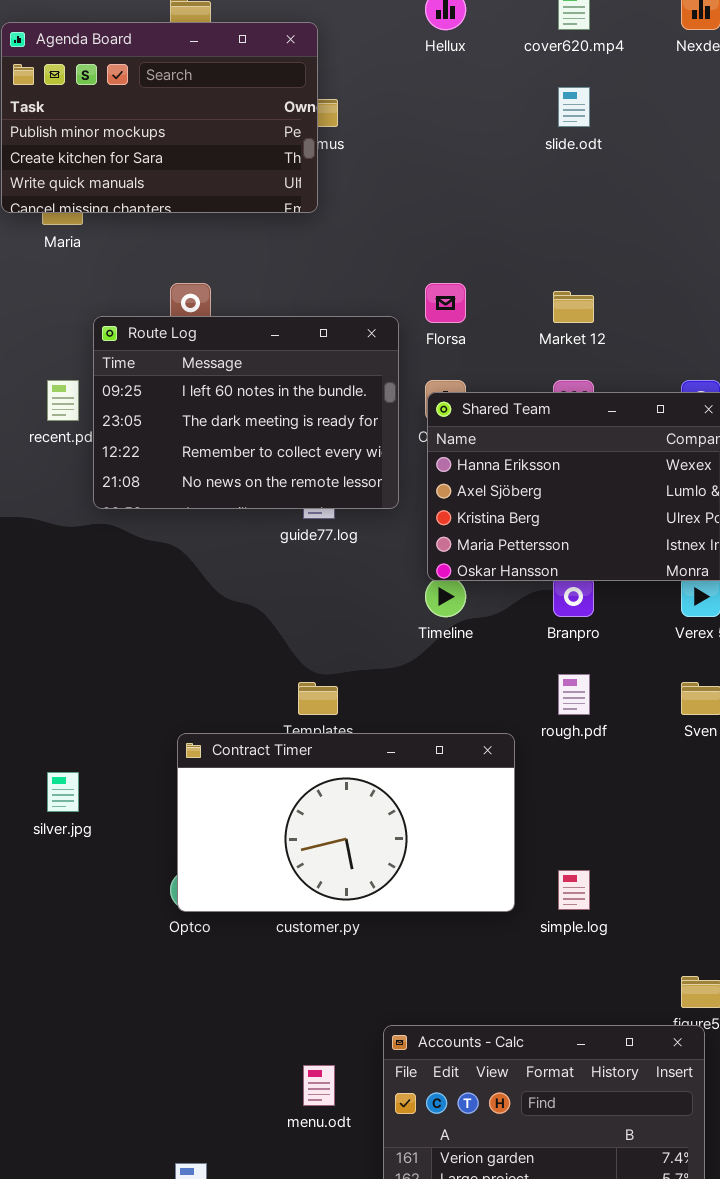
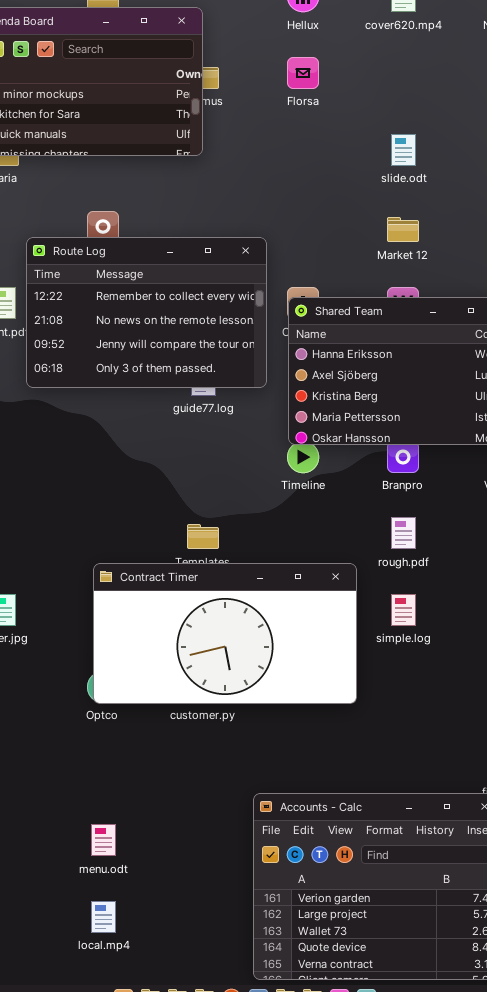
slide.odt: [558,87,590,127] -> [391,134,416,166], moved
Florsa: [425,283,466,323] -> [287,57,319,89], moved
Route Log: [93,316,399,509] -> [26,237,267,388], scrolled down 2 rows
simple.log: [558,870,590,910] -> [391,594,416,626], moved
menu.odt: [303,1065,335,1106] -> [91,824,116,856], moved

